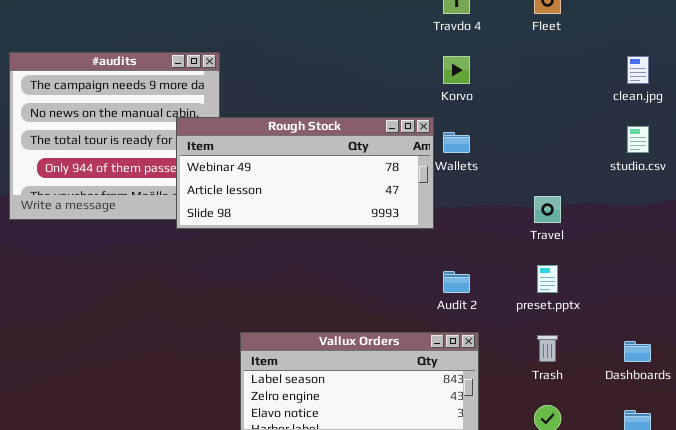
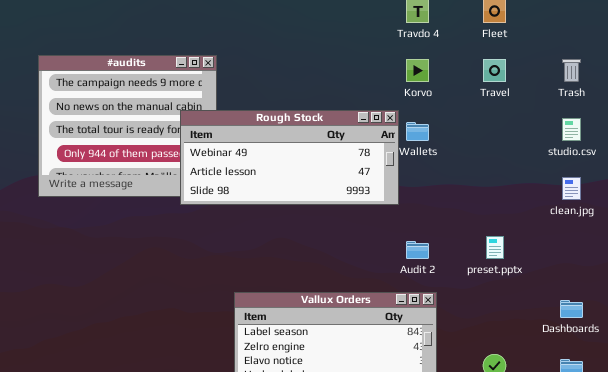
clean.jpg: [627,56,649,84] -> [562,177,581,200], moved
Travel: [534,196,561,223] -> [483,59,506,82], moved
Trash: [537,335,558,362] -> [562,59,581,82], moved

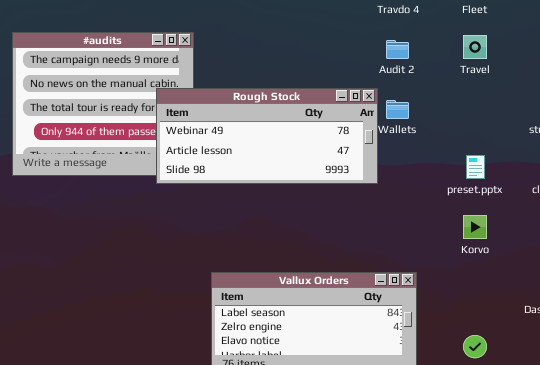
Korvo: [406,59,429,82] -> [463,215,487,239], moved
preset.pptx: [486,236,504,259] -> [466,155,485,179], moved
Audit 2: [406,241,429,259] -> [386,40,409,59], moved

